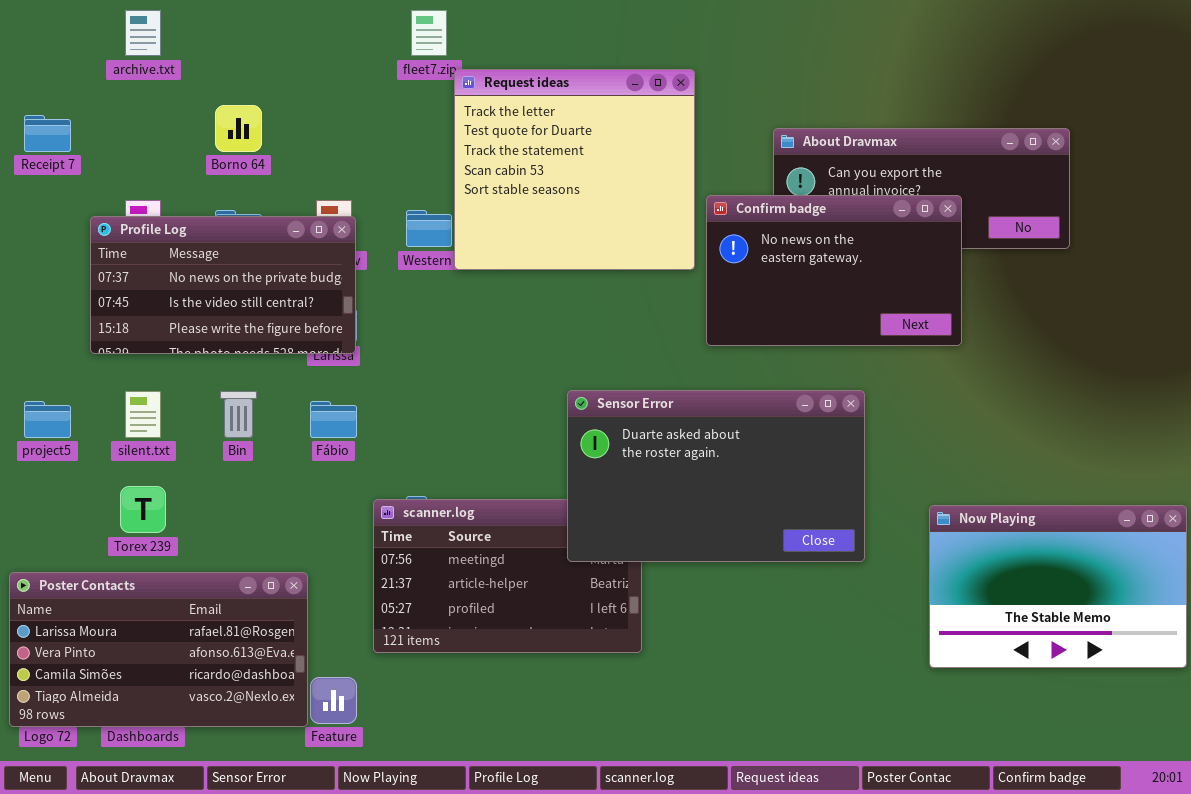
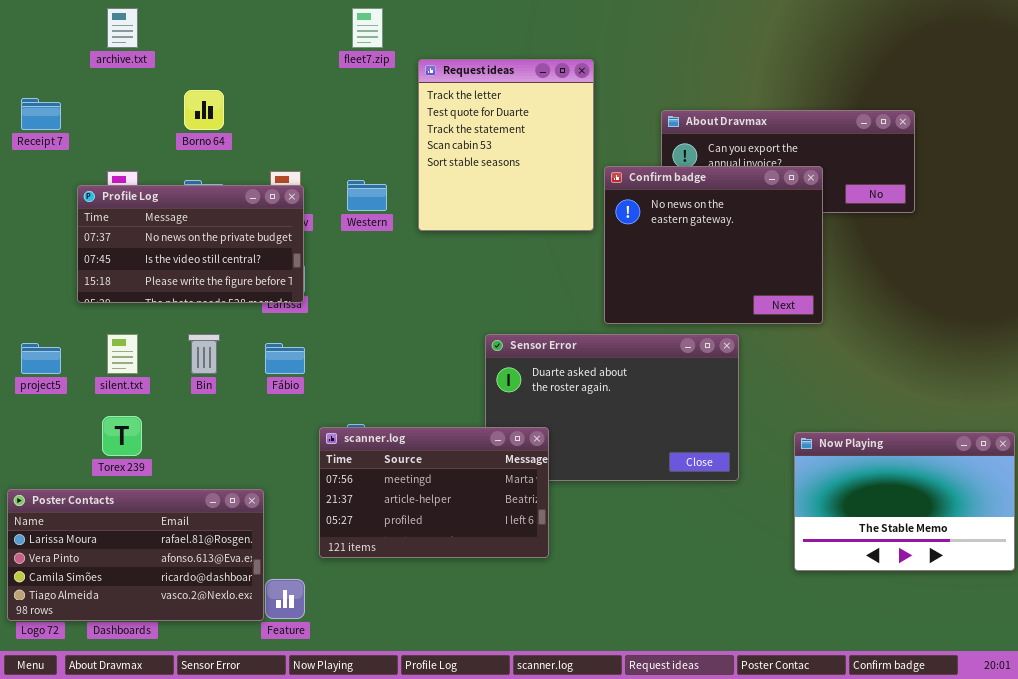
Request ideas: [454,69,695,270] -> [418,59,594,231], resized
Confirm badge: [706,195,962,346] -> [604,166,823,324], resized
scanner.log: [373,499,642,653] -> [319,427,549,558], raised

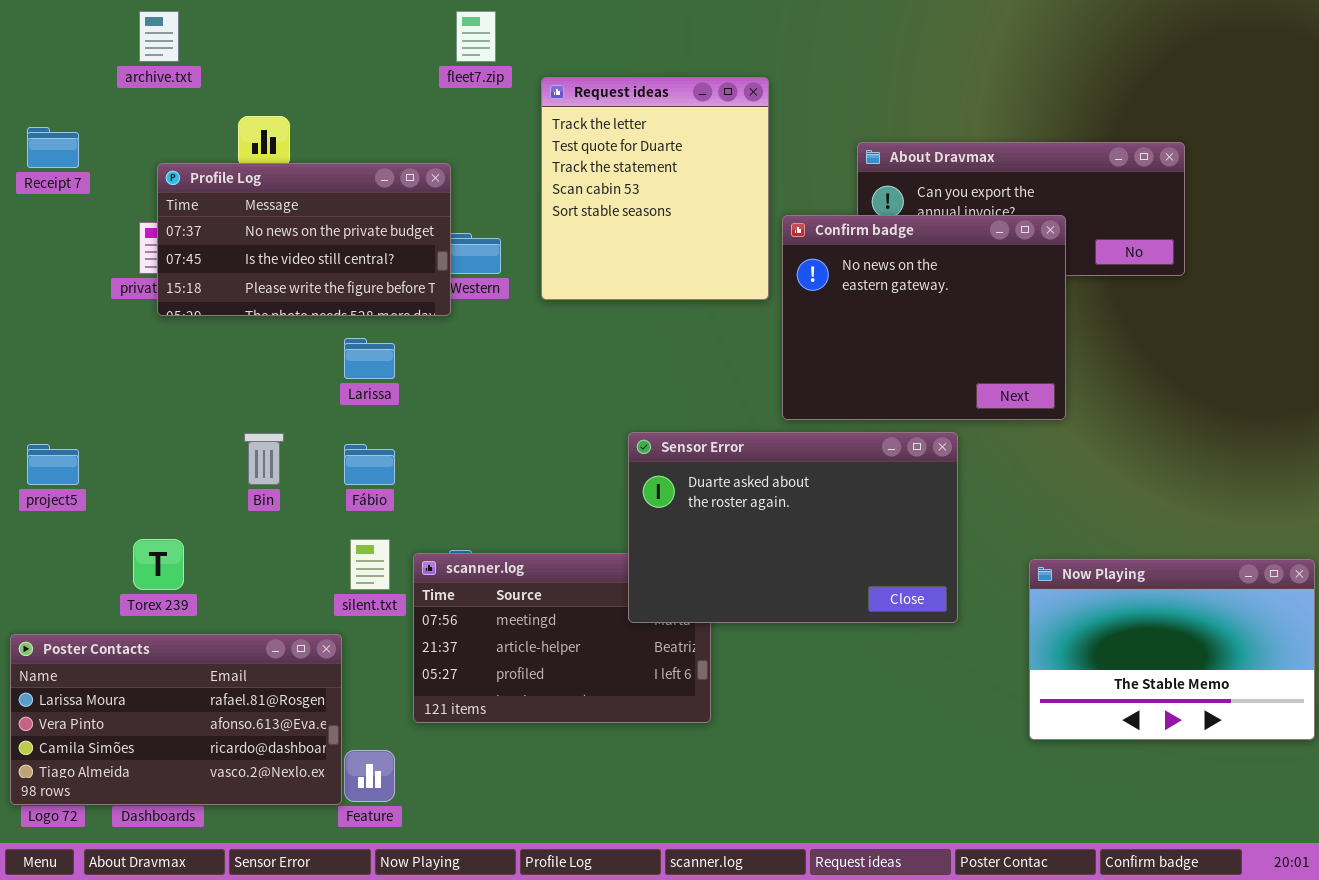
Profile Log: [77,185,304,303] -> [157,163,451,316], moved
Sensor Error: [485,334,739,481] -> [628,432,958,623], raised
silent.txt: [107,334,138,374] -> [350,539,390,590], moved

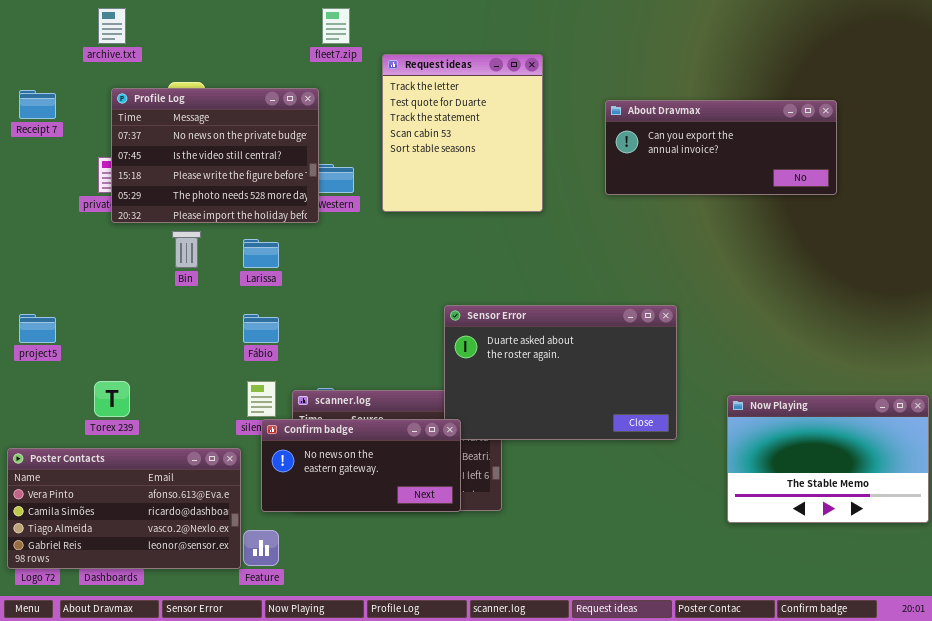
Profile Log: [157,163,451,316] -> [111,88,319,223], resized
Confirm badge: [782,215,1066,420] -> [261,419,461,512], moved, resized
Bin: [244,433,284,485] -> [172,231,201,268], moved
Poster Contacts: [10,634,342,805] -> [7,448,241,569], scrolled down 1 row

